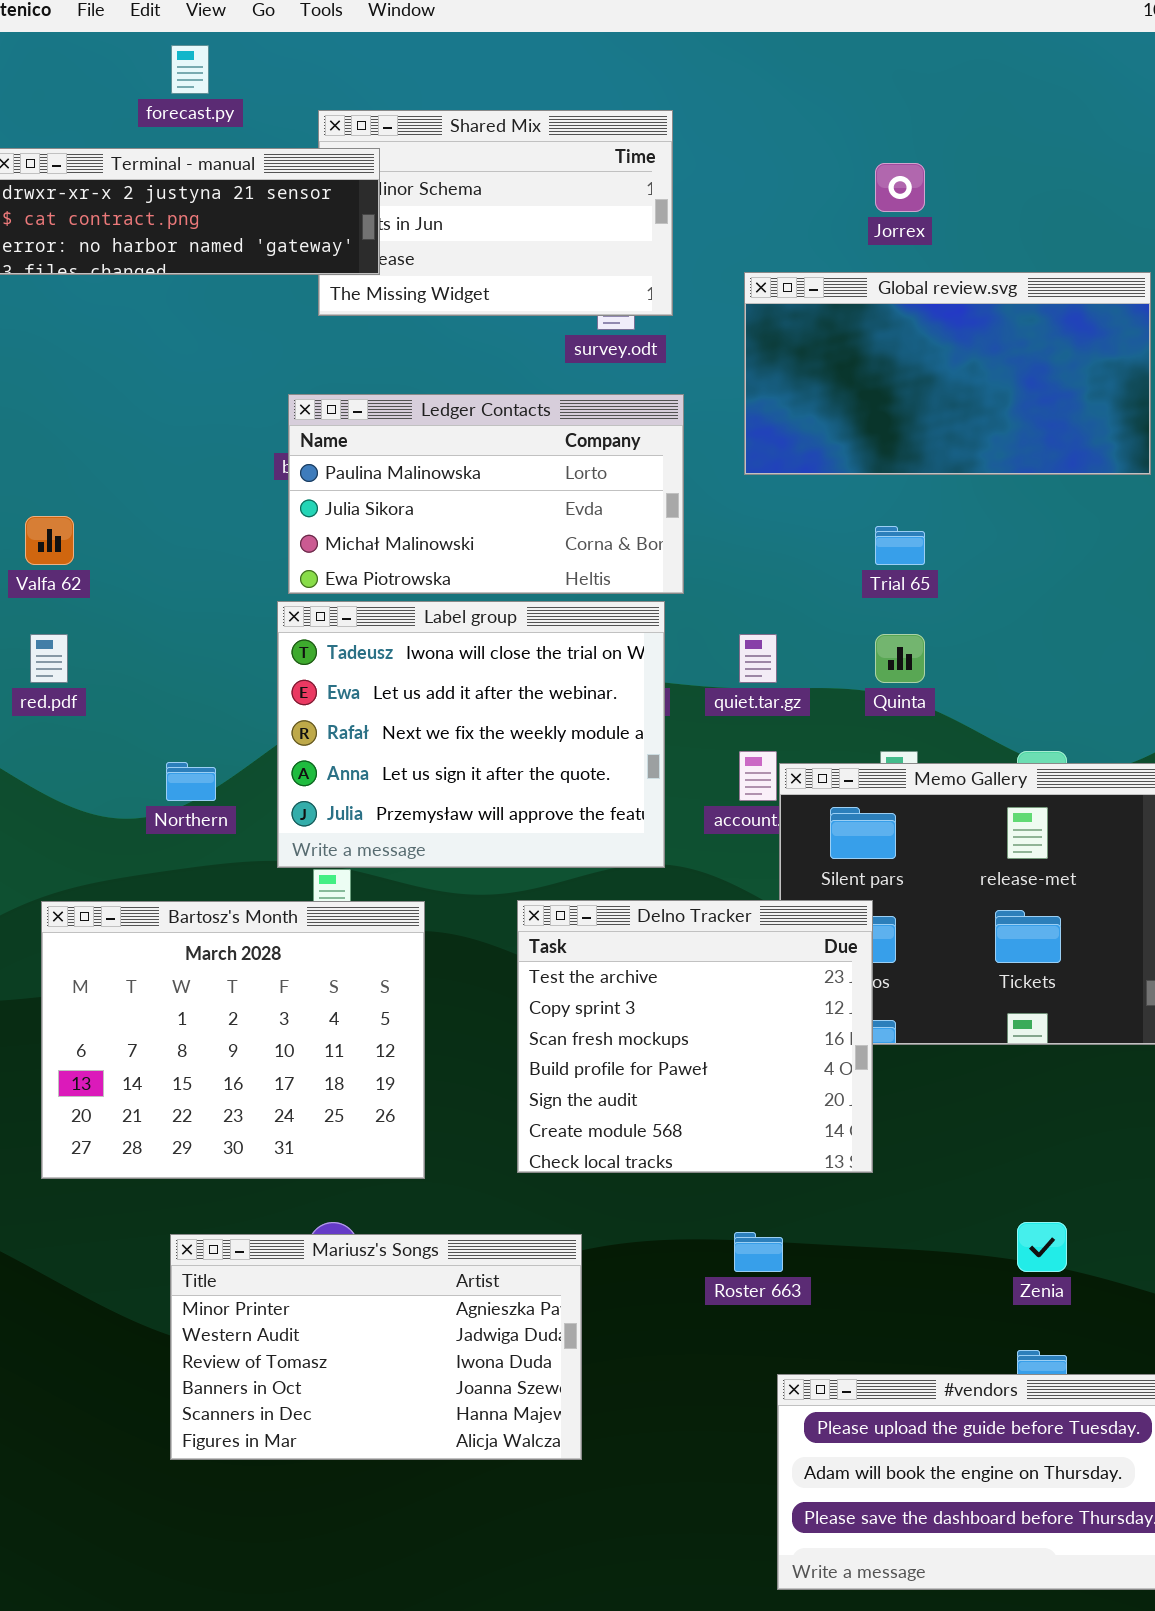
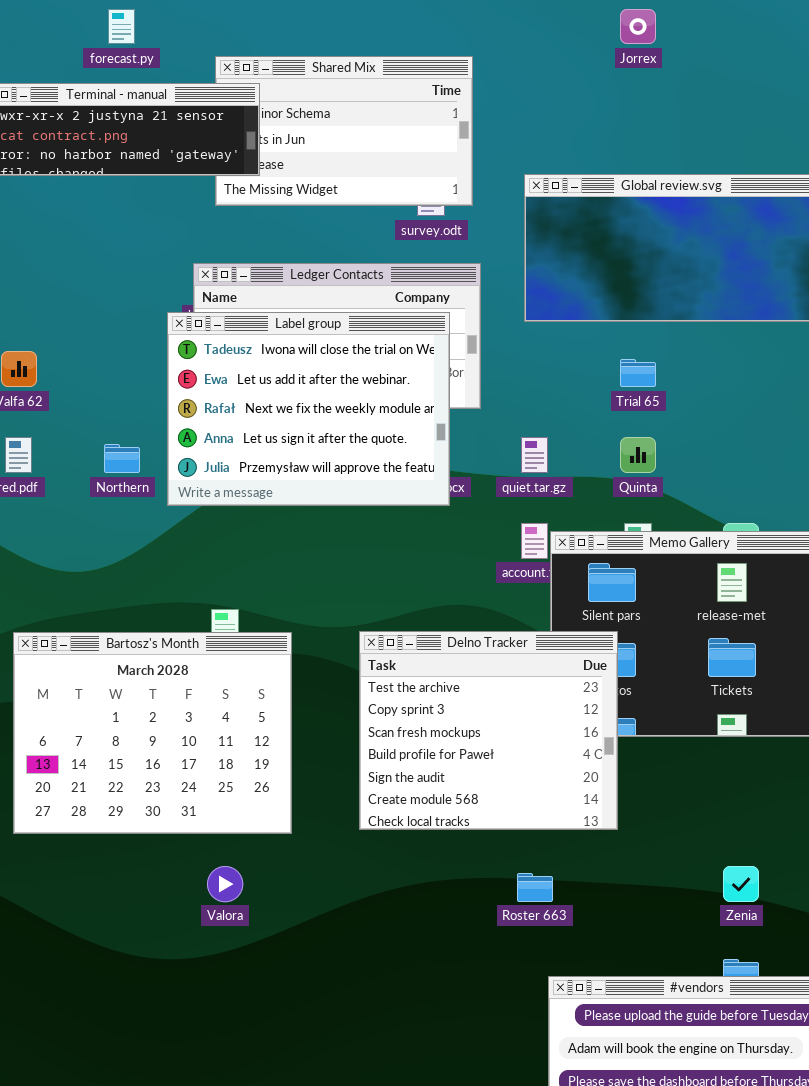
Jorrex: [875,163,925,212] -> [620,9,656,44], moved
Label group: [277,601,665,868] -> [167,312,450,506], moved
Northern: [166,762,216,801] -> [104,444,140,473], moved
Mariusz's Songs: [170,1234,582,1460] -> none, closed

